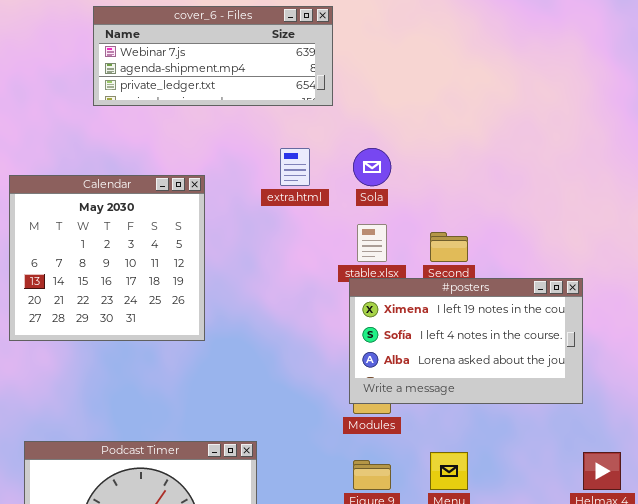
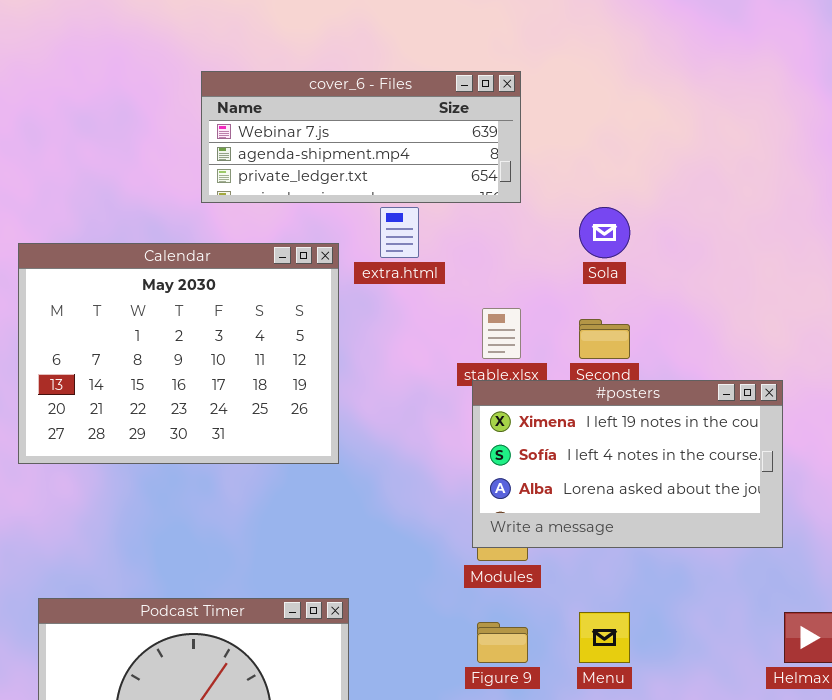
cover_6 - Files: [93,6,333,106] -> [201,71,521,203], moved
Sola: [353,148,391,186] -> [579,207,630,258], moved
Calendar: [9,175,205,341] -> [18,243,339,464], resized

